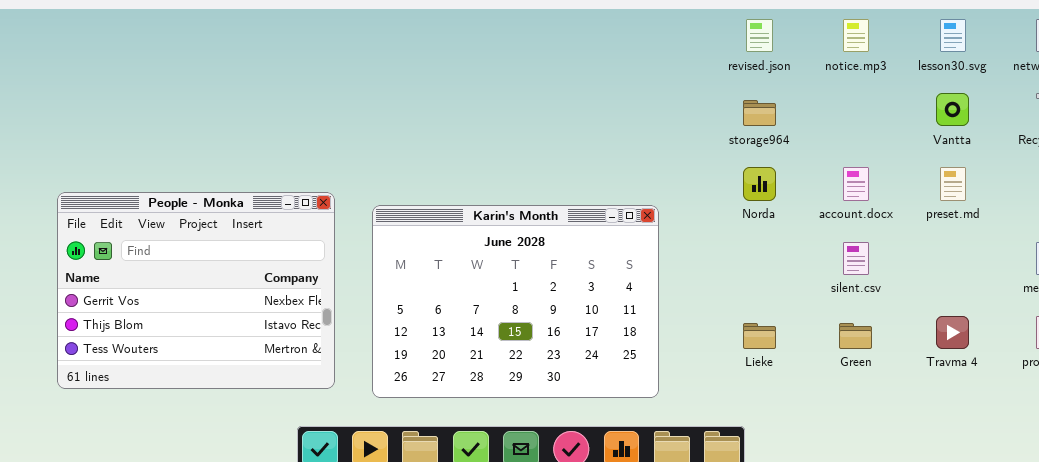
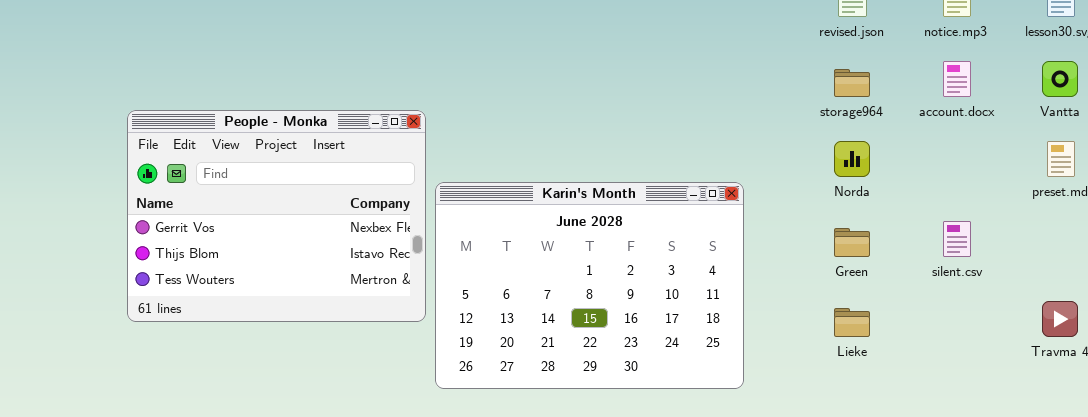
account.docx: [843,167,869,201] -> [943,61,971,97], moved
People - Monka: [57,192,335,389] -> [127,110,426,322], moved
Green: [839,323,872,349] -> [834,228,870,257], moved

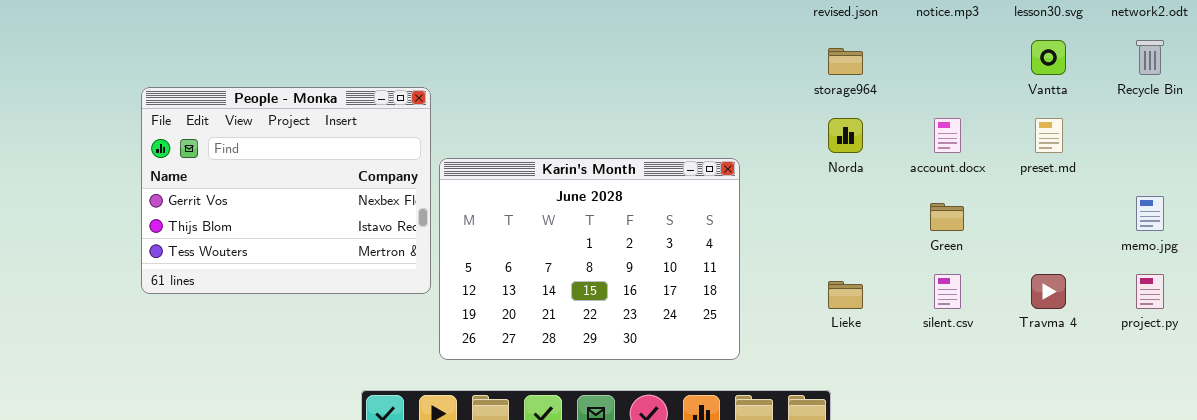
account.docx: [943,61,971,97] -> [934,118,961,153], moved
silent.csv: [943,221,971,257] -> [934,274,961,309], moved
Green: [834,228,870,257] -> [930,203,964,231], moved

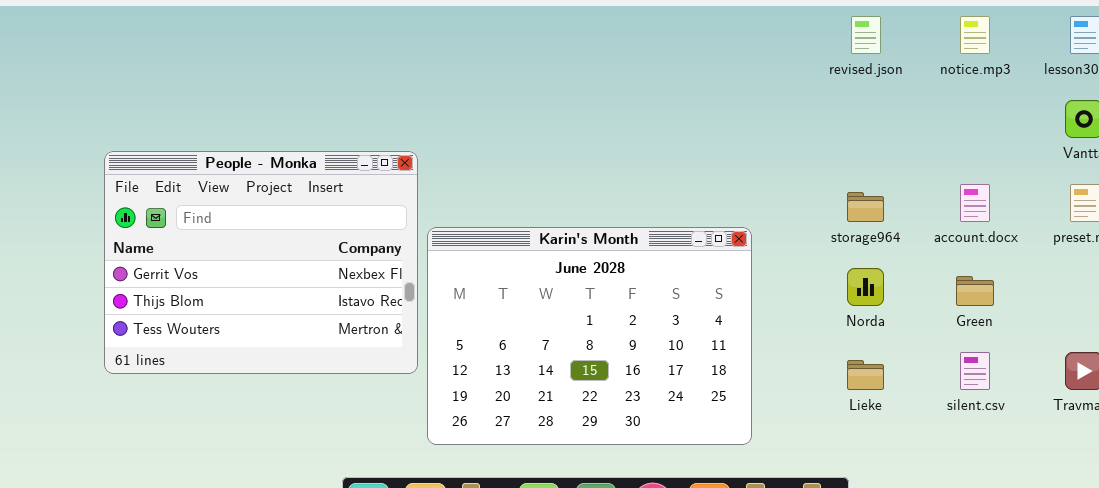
storage964: [828,48,863,75] -> [847,192,884,222], moved
Norda: [828,118,863,153] -> [847,268,884,306], moved

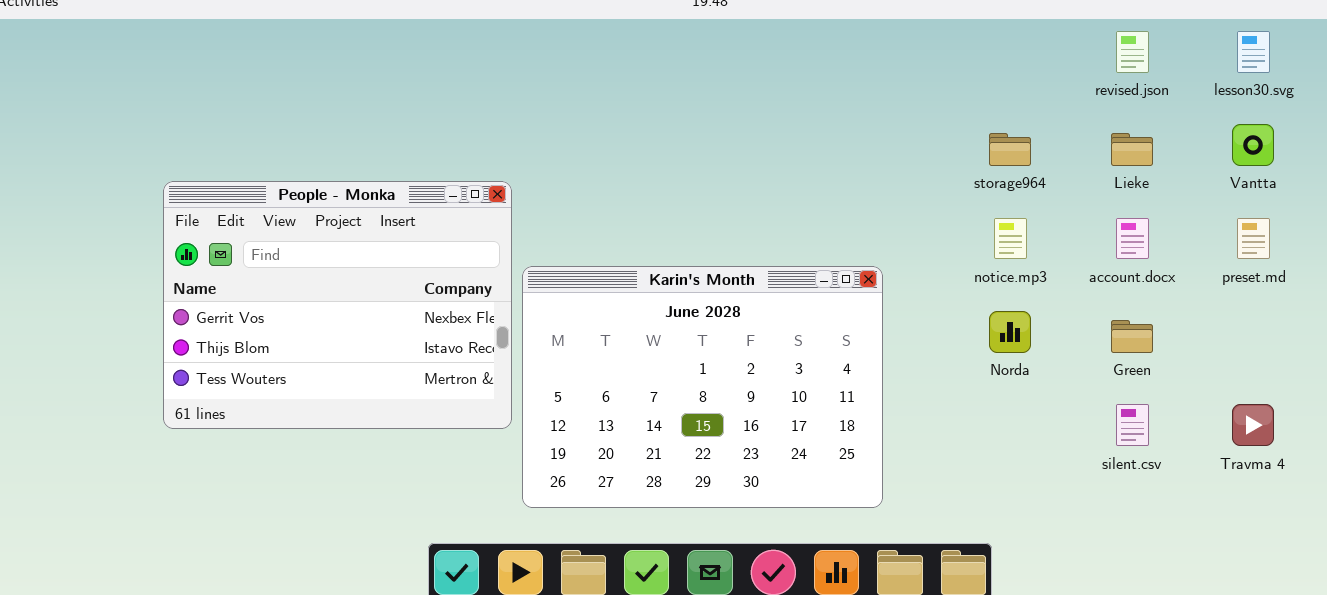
revised.json: [851,16,881,54] -> [1116,31,1149,73], moved
notice.mp3: [960,16,990,54] -> [994,218,1027,259], moved
storage964: [847,192,884,222] -> [989,133,1031,166], moved
Lieke: [847,360,884,390] -> [1111,133,1153,166], moved

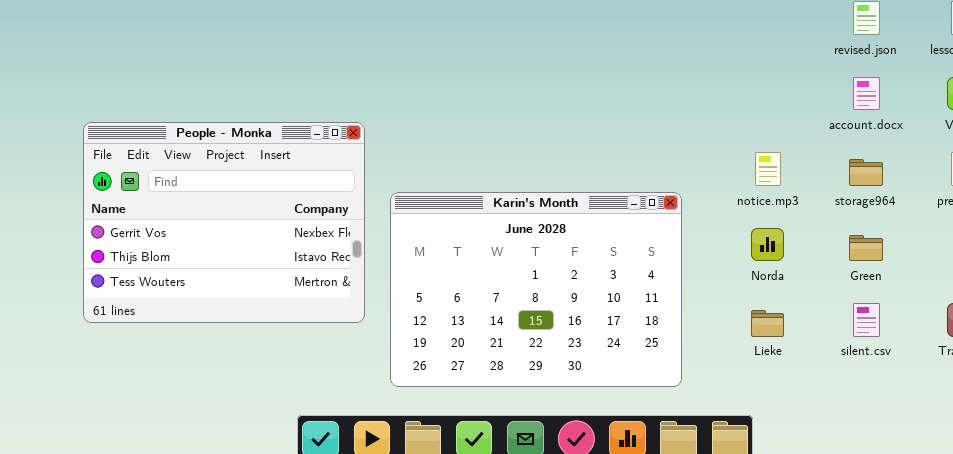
storage964: [989,133,1031,166] -> [849,159,883,186], moved
Lieke: [1111,133,1153,166] -> [751,310,784,337], moved
account.docx: [1116,218,1149,259] -> [853,77,880,110], moved
Karin's Month: [522,266,883,508] -> [390,192,682,387], moved

